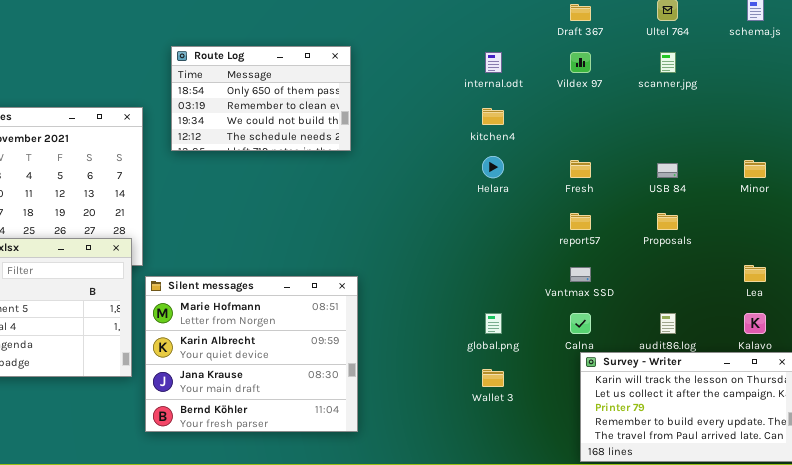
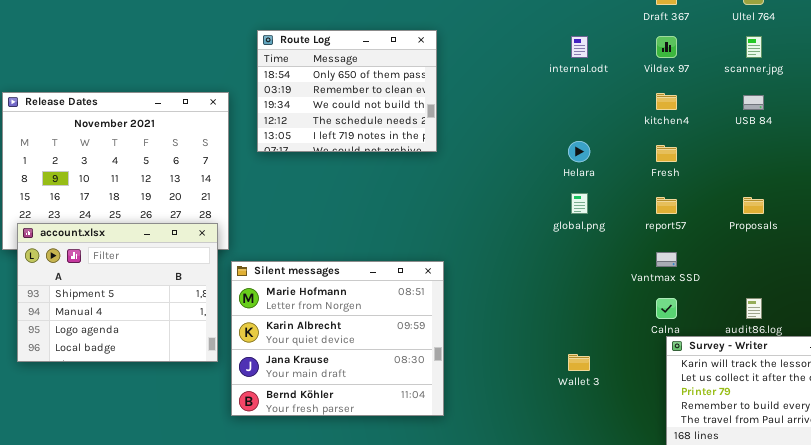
Route Log: [171,46,351,151] -> [257,30,437,152], resized
kitchen4: [482,108,504,125] -> [656,93,677,110], moved
USB 84: [657,163,678,178] -> [743,95,764,110], moved
global.png: [485,313,502,334] -> [571,193,588,214], moved

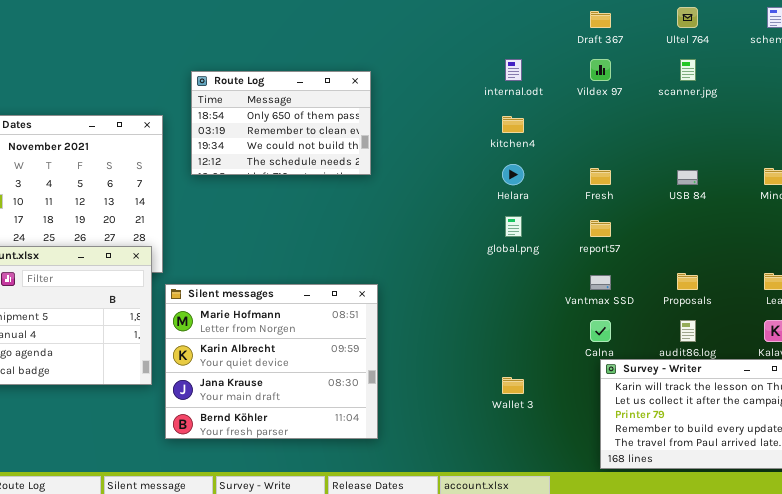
Route Log: [257,30,437,152] -> [191,71,371,175], resized
kitchen4: [656,93,677,110] -> [502,116,524,133], moved
USB 84: [743,95,764,110] -> [677,170,698,185], moved
Proposals: [743,197,764,214] -> [677,273,698,290], moved

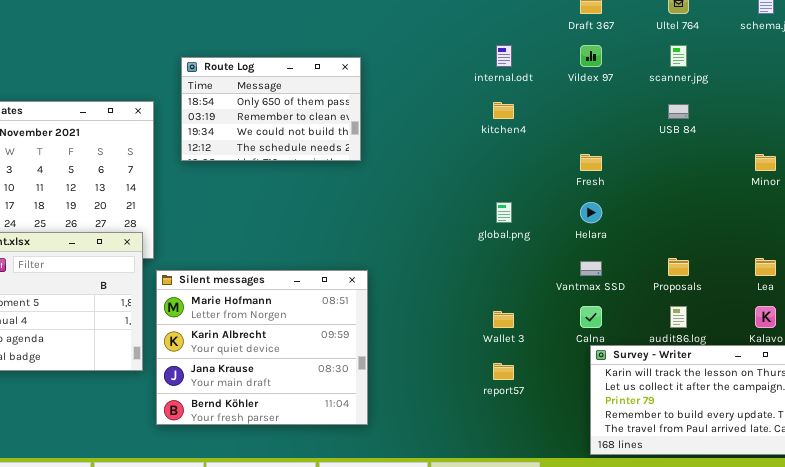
Helara: [502,164,524,185] -> [580,202,602,223], moved
USB 84: [677,170,698,185] -> [668,104,689,119], moved
report57: [590,220,611,237] -> [493,363,514,380], moved
Wallet 3: [502,377,524,394] -> [493,311,514,328], moved

